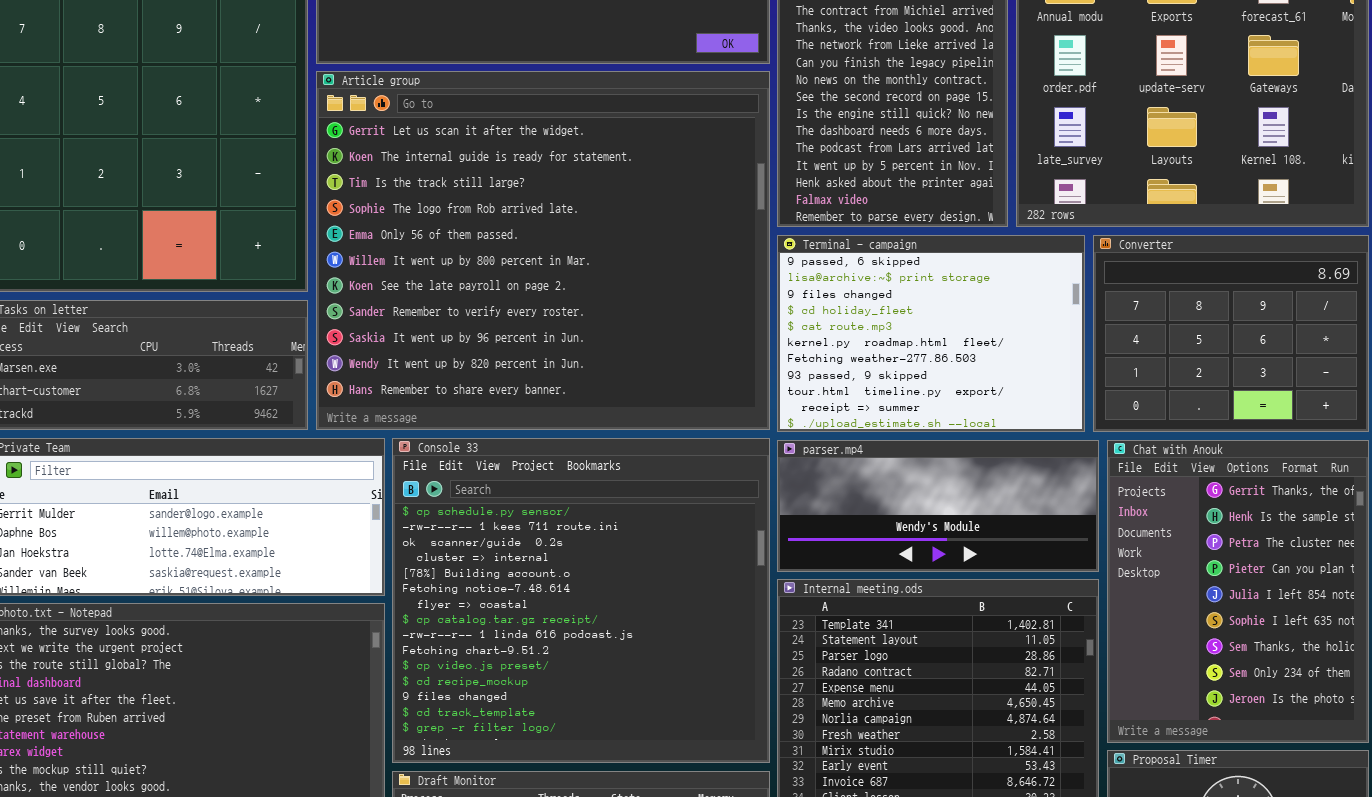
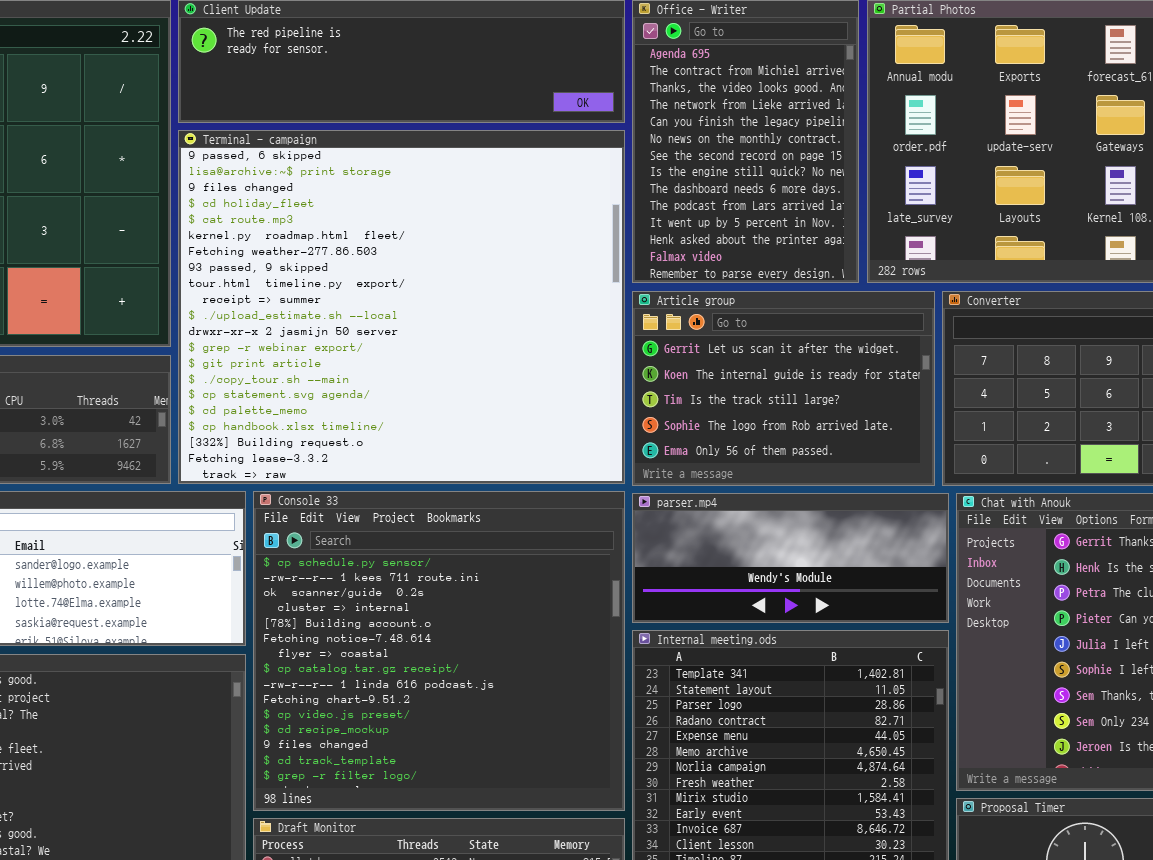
Article group: [316,71,770,430] -> [632,291,935,486], moved, resized
Terminal - campaign: [777,235,1085,432] -> [178,130,625,484], moved, resized

